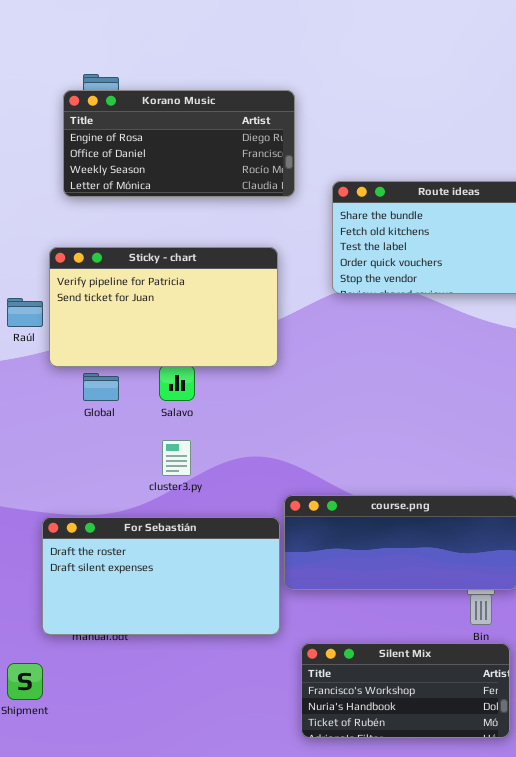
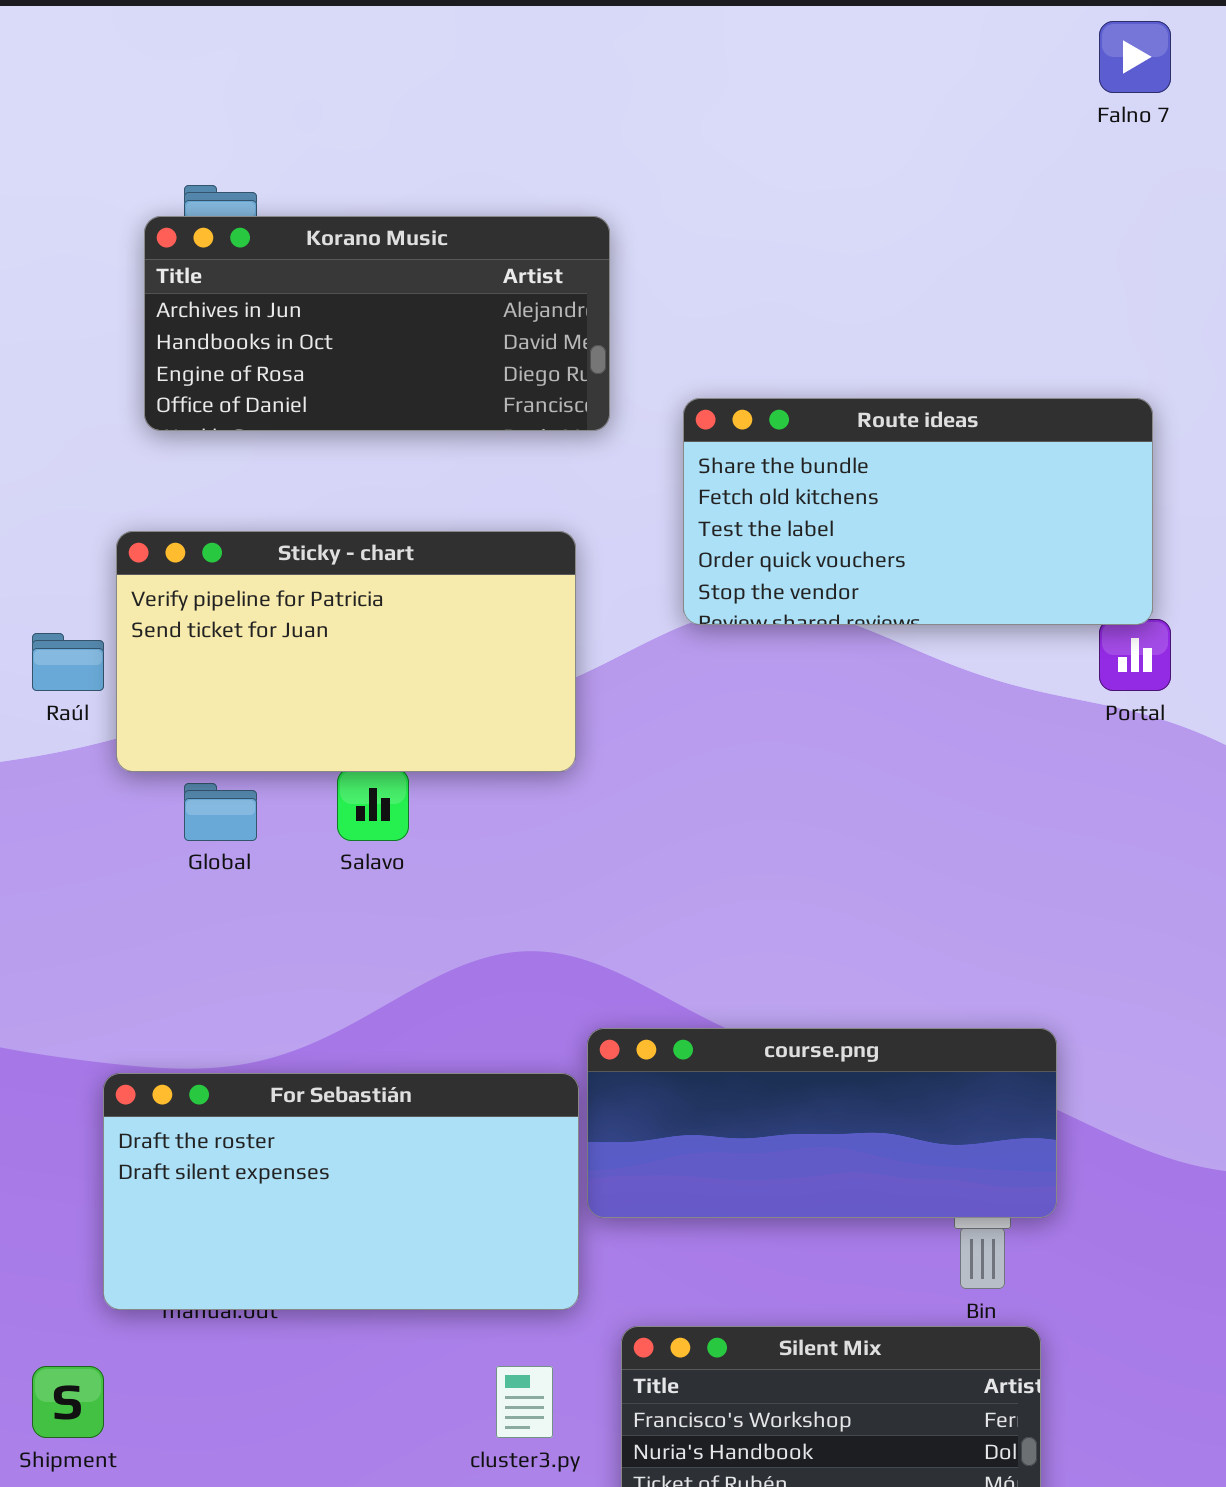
Korano Music: [63,90,295,197] -> [144,216,610,431], scrolled up 2 rows
cluster3.py: [162,440,191,476] -> [496,1366,553,1438], moved

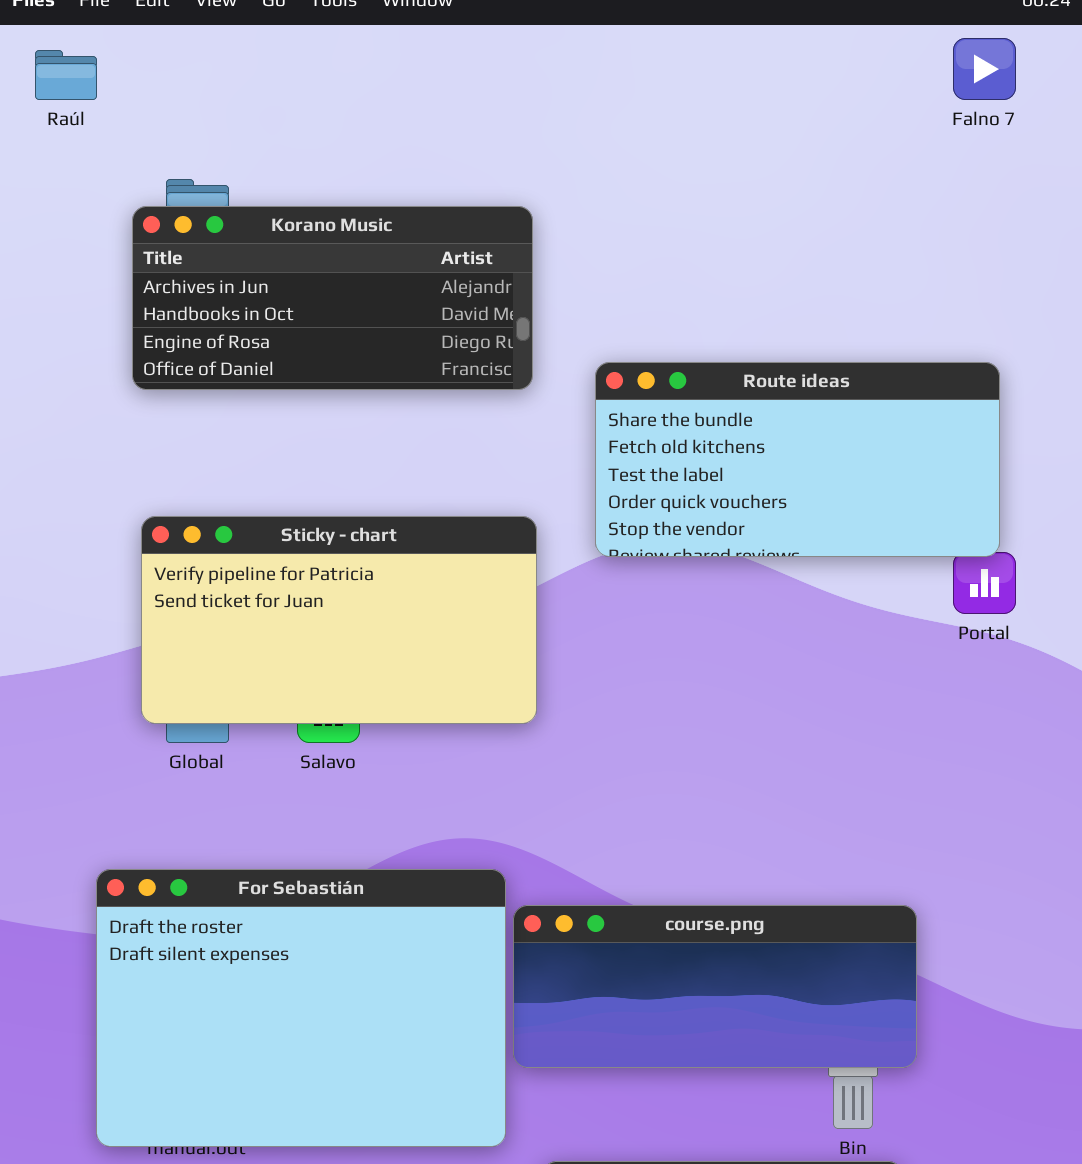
Sticky - chart: [116,531,576,772] -> [141,516,537,724], moved
Raúl: [32,633,104,691] -> [35,50,97,100], moved
For Sebastián: [103,1073,579,1310] -> [96,869,506,1147], resized

